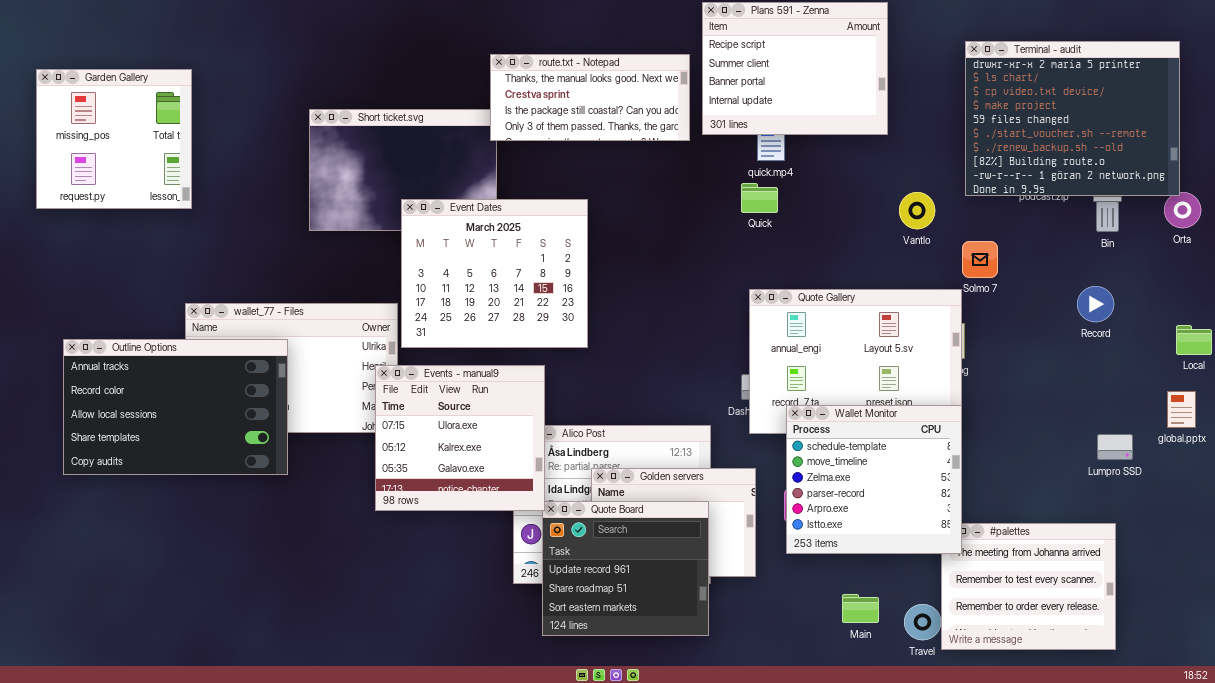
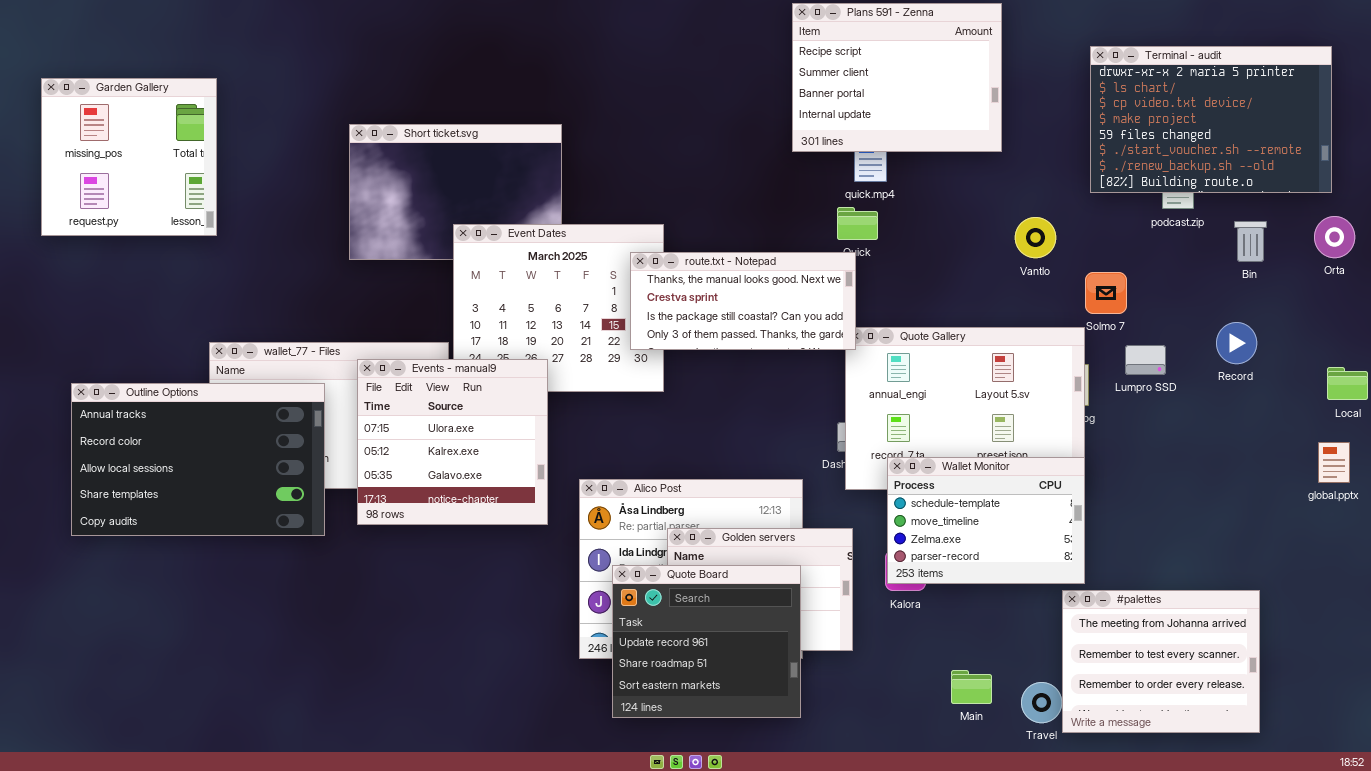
Terminal - audit: [965,41,1180,196] -> [1090,46,1332,193], resized
route.txt - Notepad: [490,54,690,141] -> [630,252,856,350], moved
Events - manual9: [375,365,545,511] -> [357,359,548,525], moved
Wallet Monitor: [786,405,962,554] -> [887,457,1085,584], resized
Lumpro SSD: [1097,434,1133,460] -> [1125,345,1166,375], moved

